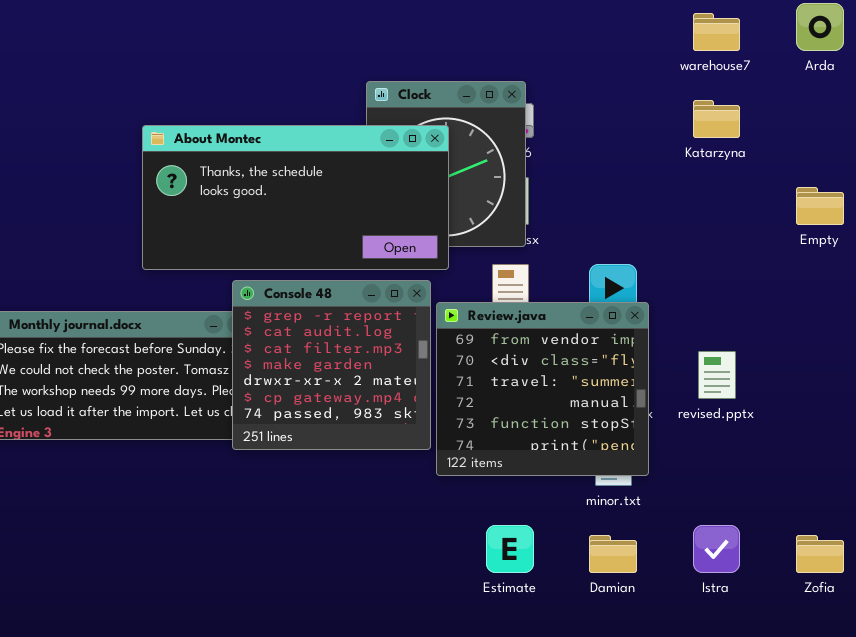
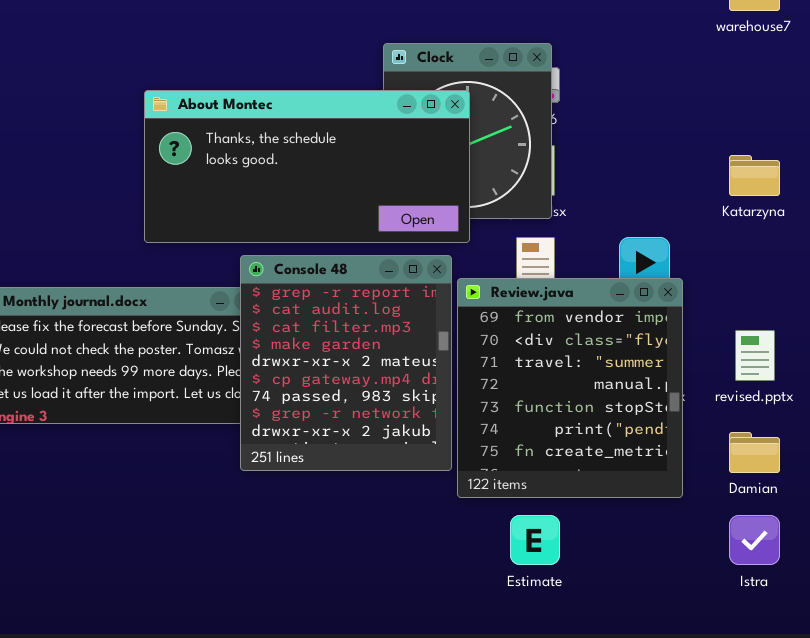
Katarzyna: [693,100,740,138] -> [729,155,780,196], moved
Console 48: [232,280,431,450] -> [240,255,452,471], resized
Review.java: [436,302,649,476] -> [457,278,683,498], resized
Damian: [589,535,637,573] -> [729,432,780,473], moved

